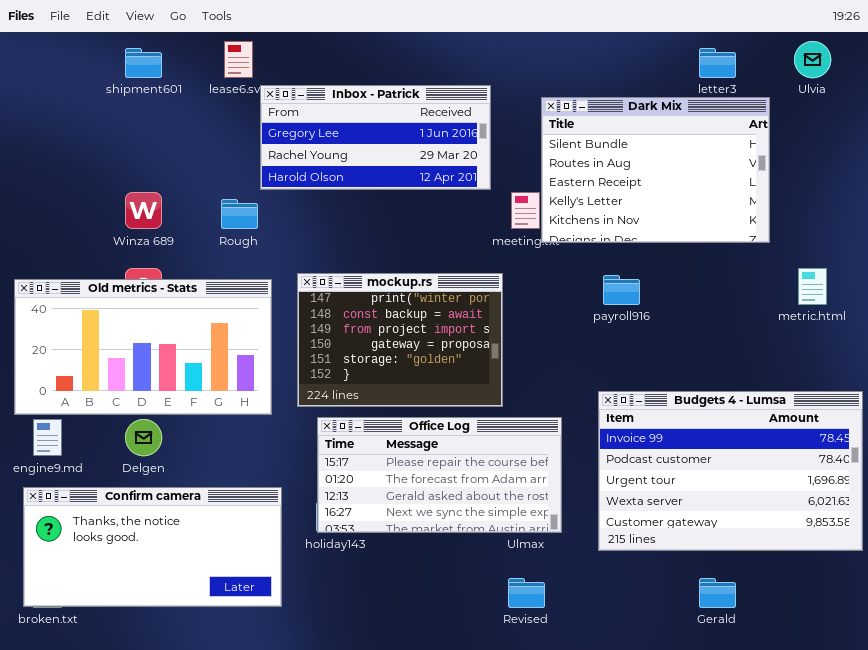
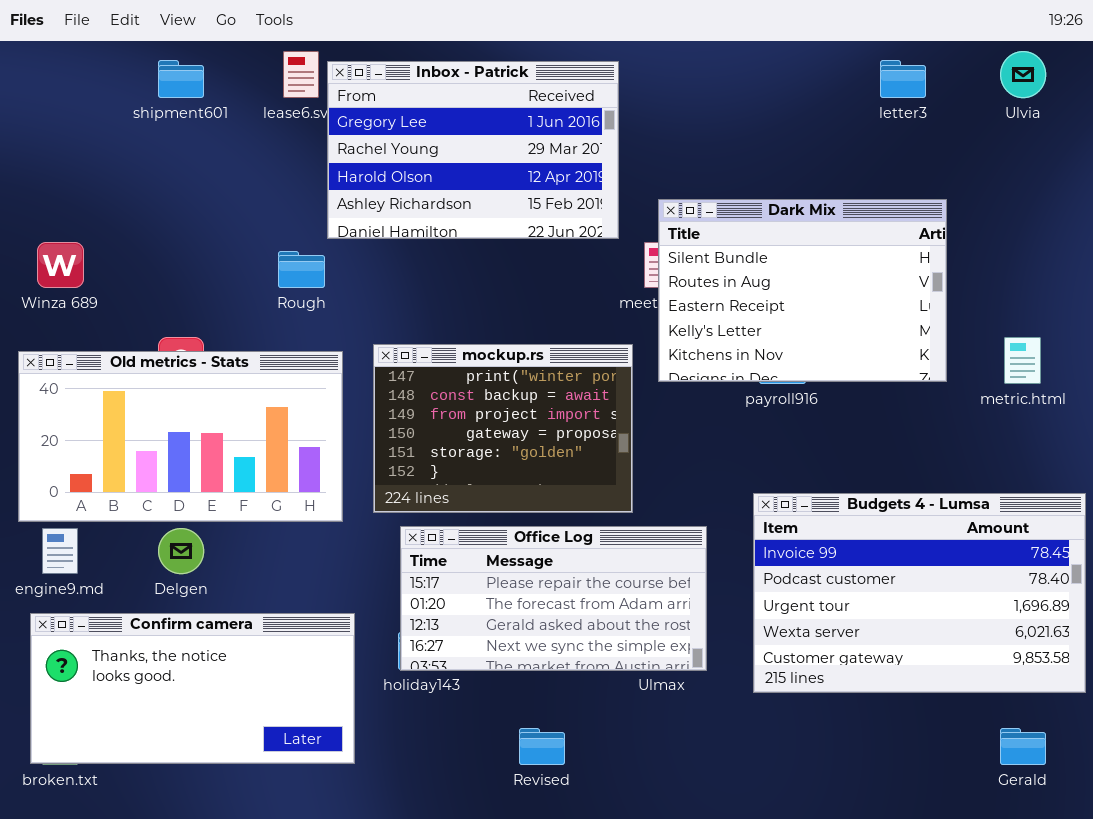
Inbox - Patrick: [260,85,491,190] -> [327,61,619,239], resized
Dark Mix: [541,97,770,243] -> [658,199,947,382], moved
Winza 689: [125,192,162,229] -> [37,242,84,288], moved
Revised: [508,578,545,608] -> [519,728,565,765], moved
Gerald: [699,578,736,608] -> [1000,728,1046,765], moved

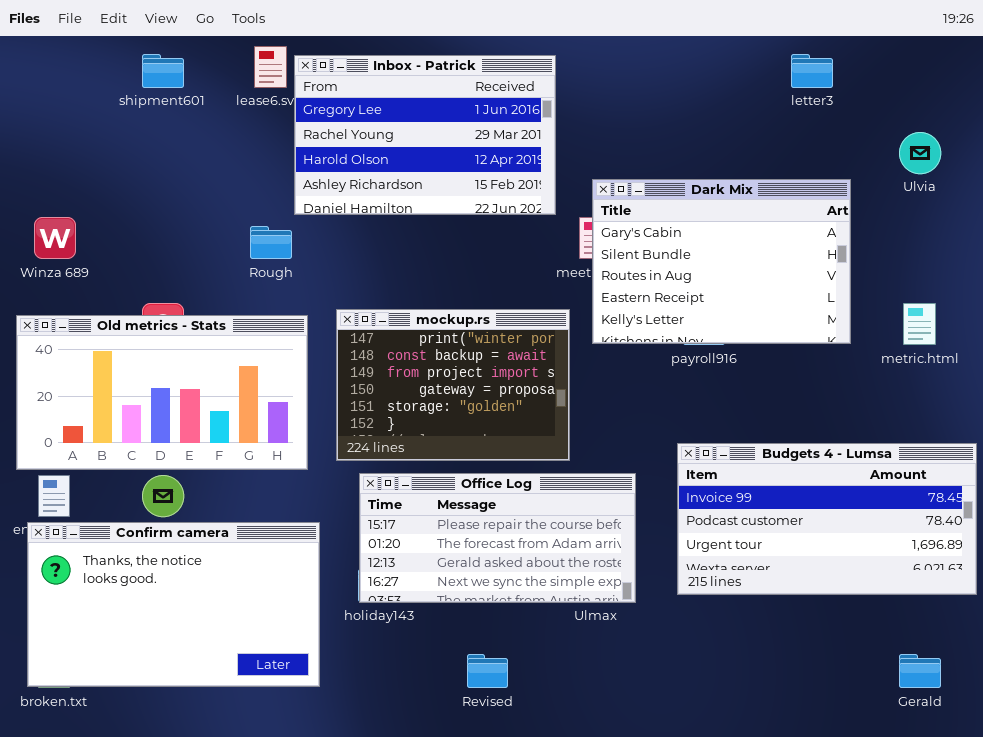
Ulvia: [1000,51,1046,98] -> [899,132,941,174], moved
Dark Mix: [658,199,947,382] -> [592,179,851,344], scrolled up 1 row
Budgets 4 - Lumsa: [753,493,1086,693] -> [677,443,977,595], resized
Confirm camera: [30,613,355,764] -> [27,522,320,687], resized

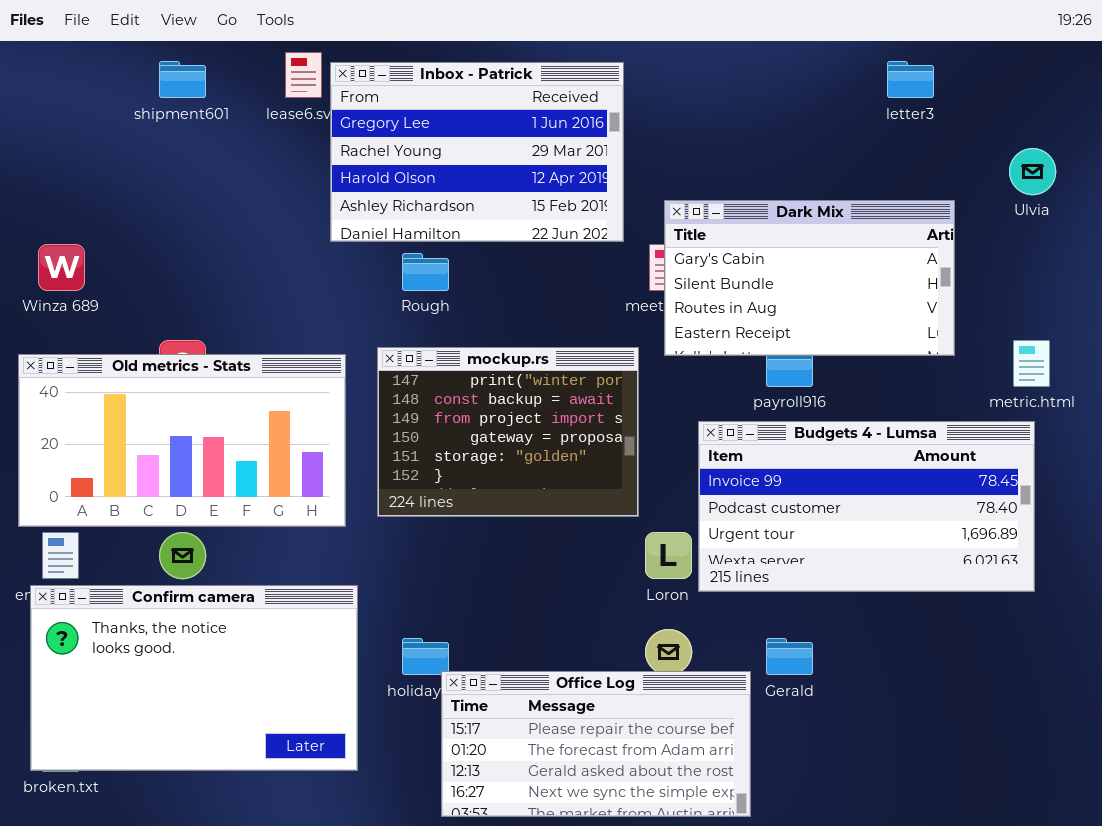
Dark Mix: [592,179,851,344] -> [664,200,955,356], resized
Rough: [250,226,292,259] -> [402,253,449,291], moved
Budgets 4 - Lumsa: [677,443,977,595] -> [698,421,1035,592], moved
Office Log: [359,473,636,603] -> [441,671,751,817], moved
Gerald: [899,654,941,688] -> [766,638,813,675], moved

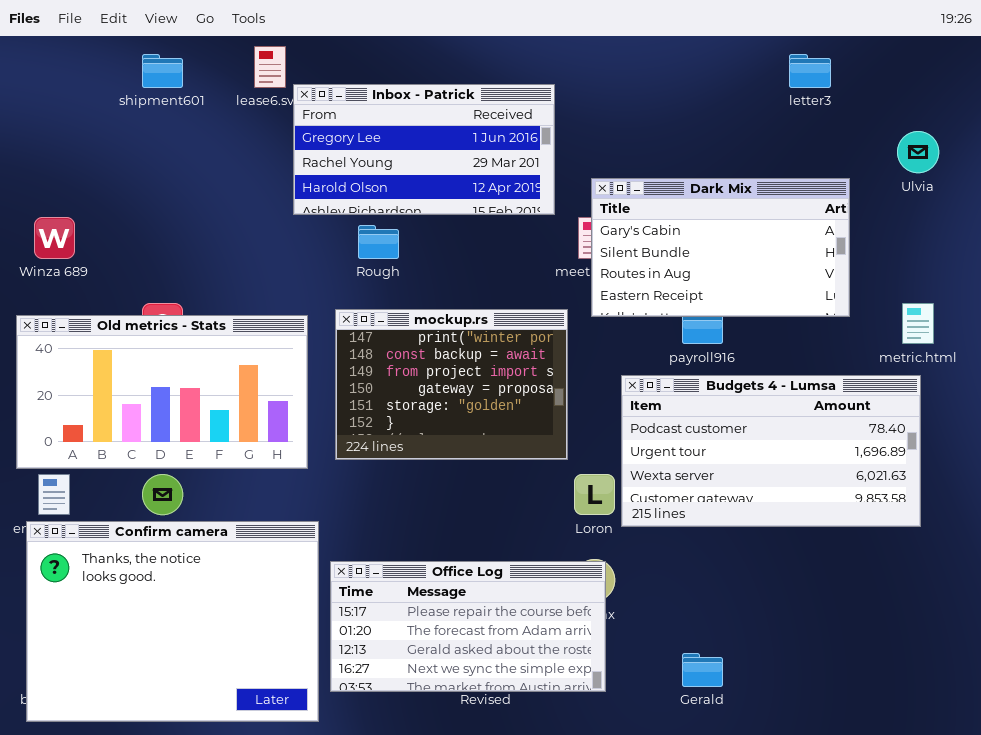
Inbox - Patrick: [330,62,624,242] -> [293,84,555,215], resized
Budgets 4 - Lumsa: [698,421,1035,592] -> [621,375,921,527], scrolled down 1 row
Confirm camera: [30,585,358,771] -> [26,521,319,722], resized
Gerald: [766,638,813,675] -> [682,653,723,687], moved
Office Log: [441,671,751,817] -> [330,561,606,692], moved

